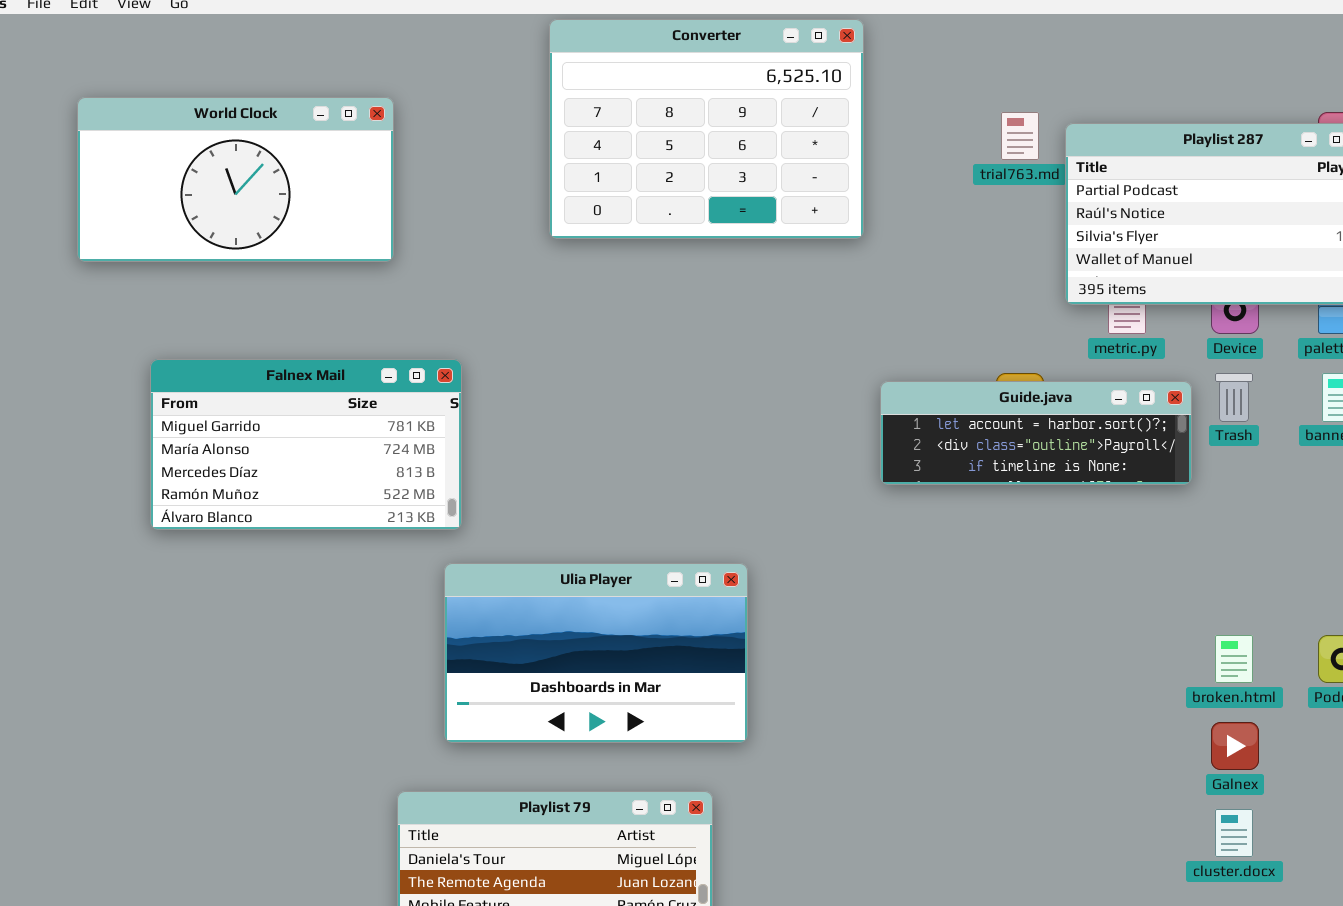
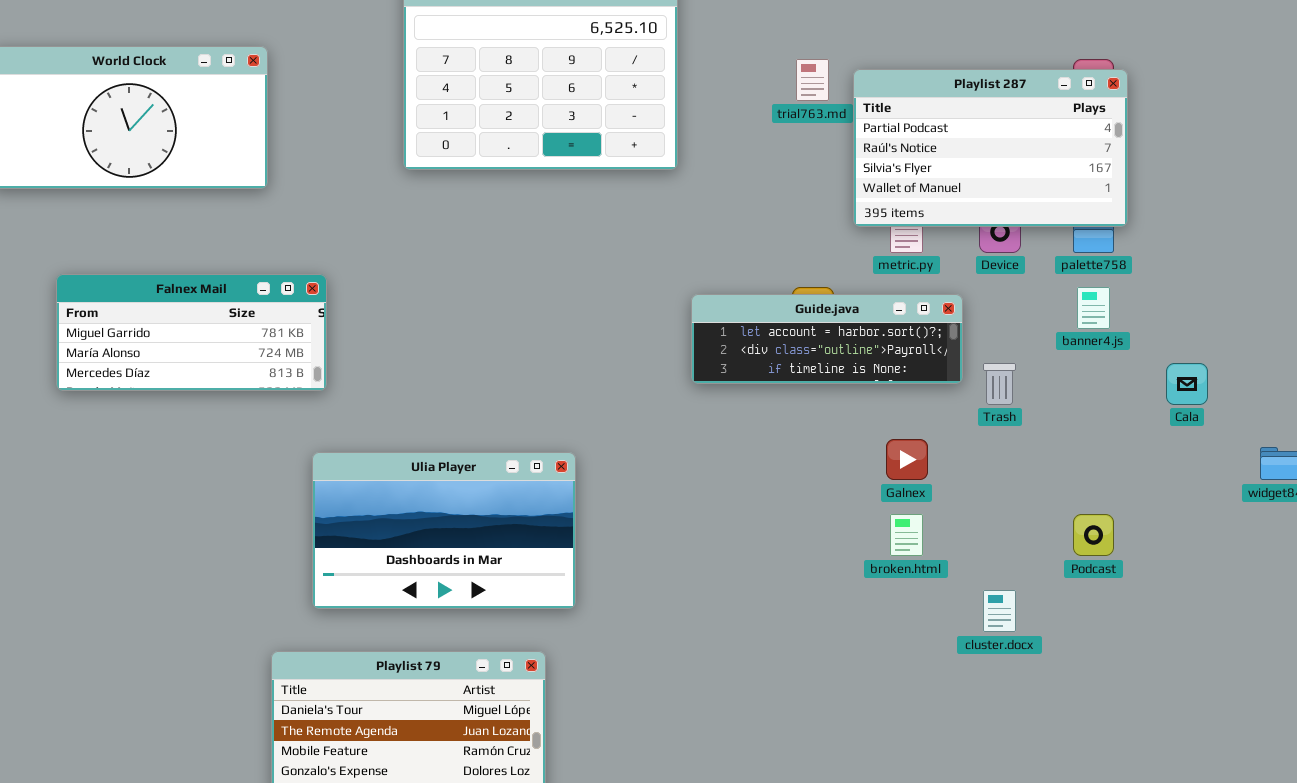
Falnex Mail: [150,359,462,530] -> [56,274,327,391], resized
Trash: [1215,373,1253,422] -> [983,363,1016,405], moved
broken.html: [1215,635,1253,683] -> [890,514,923,556], moved
Galnex: [1211,722,1259,770] -> [886,439,928,480], moved
cluster.docx: [1215,809,1253,857] -> [983,590,1016,632], moved

